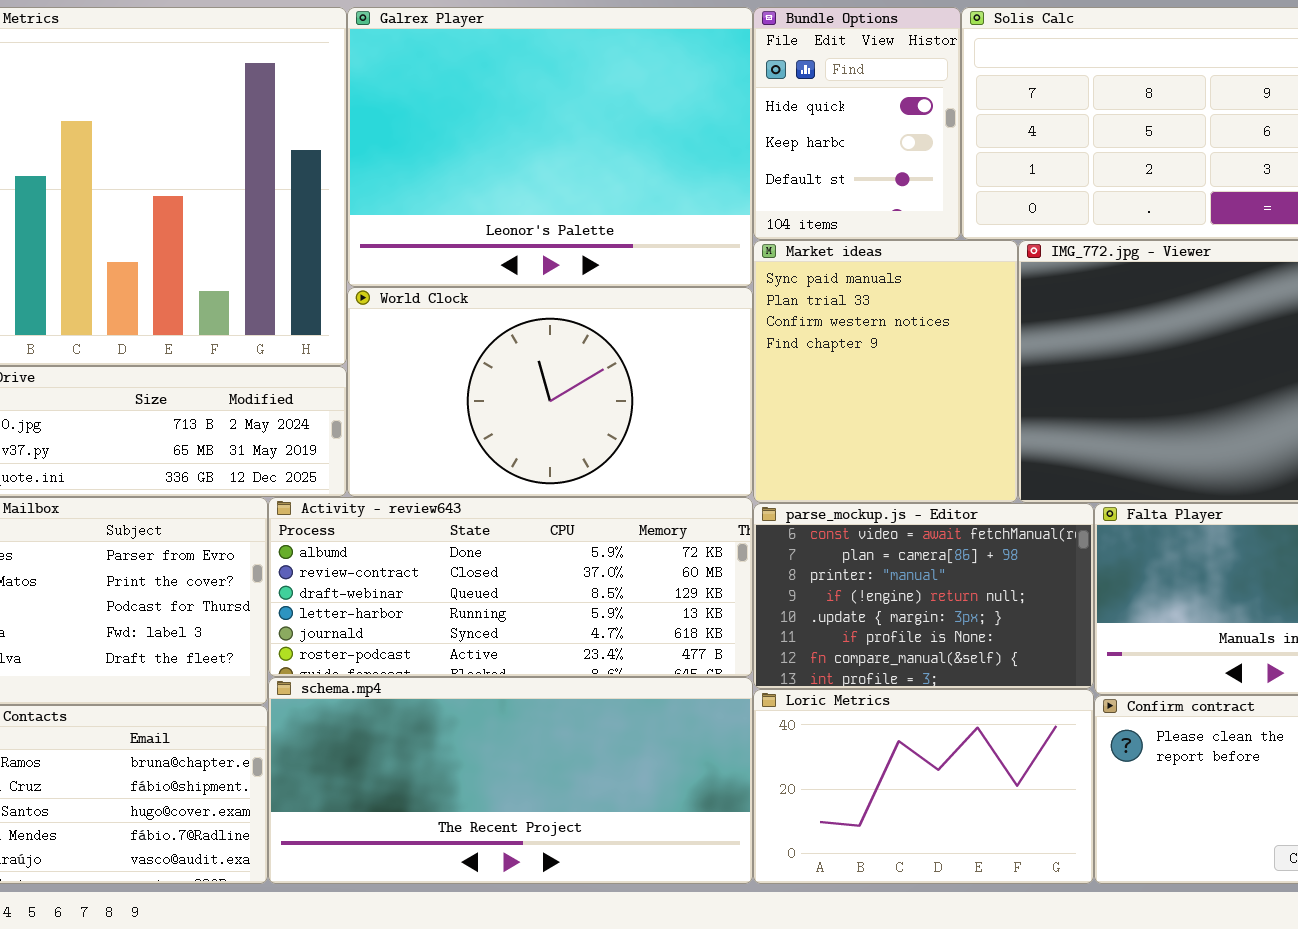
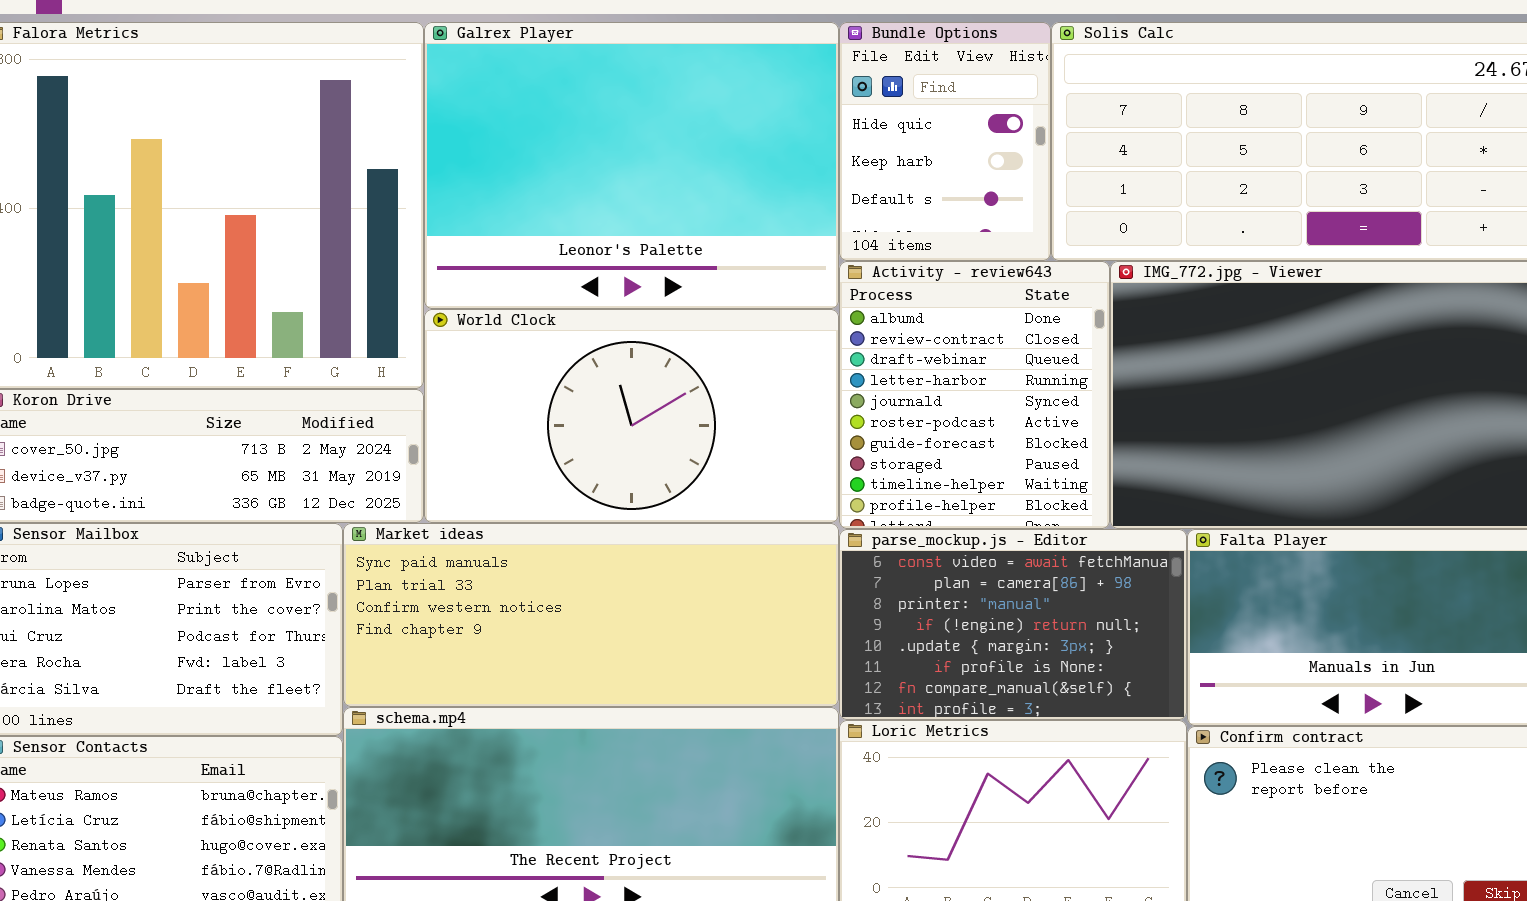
Market ideas: [753,240,1018,503] -> [343,523,839,707], moved, resized
Activity - review643: [268,497,753,677] -> [839,261,1110,529], moved, resized

